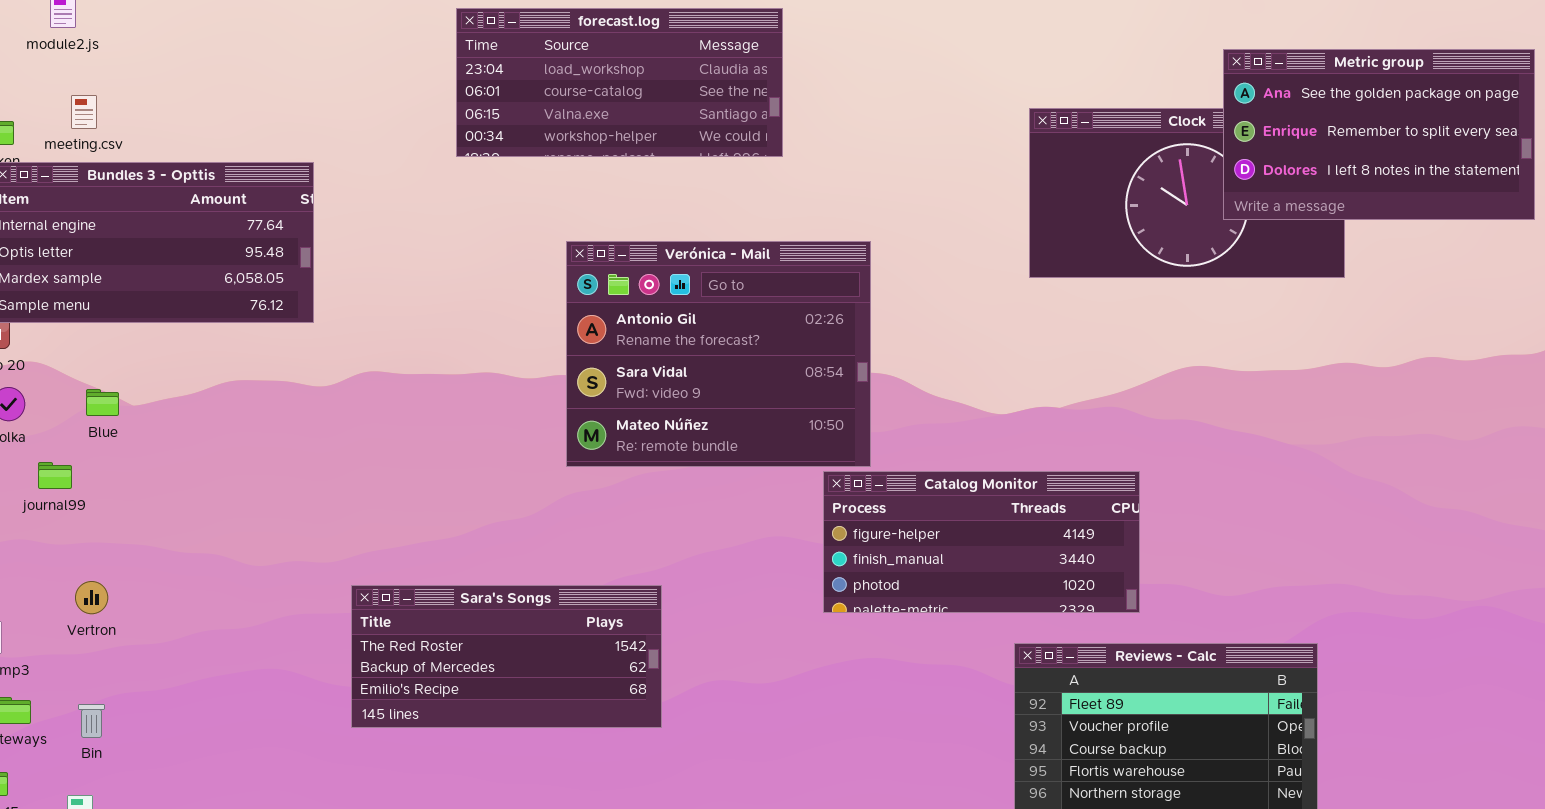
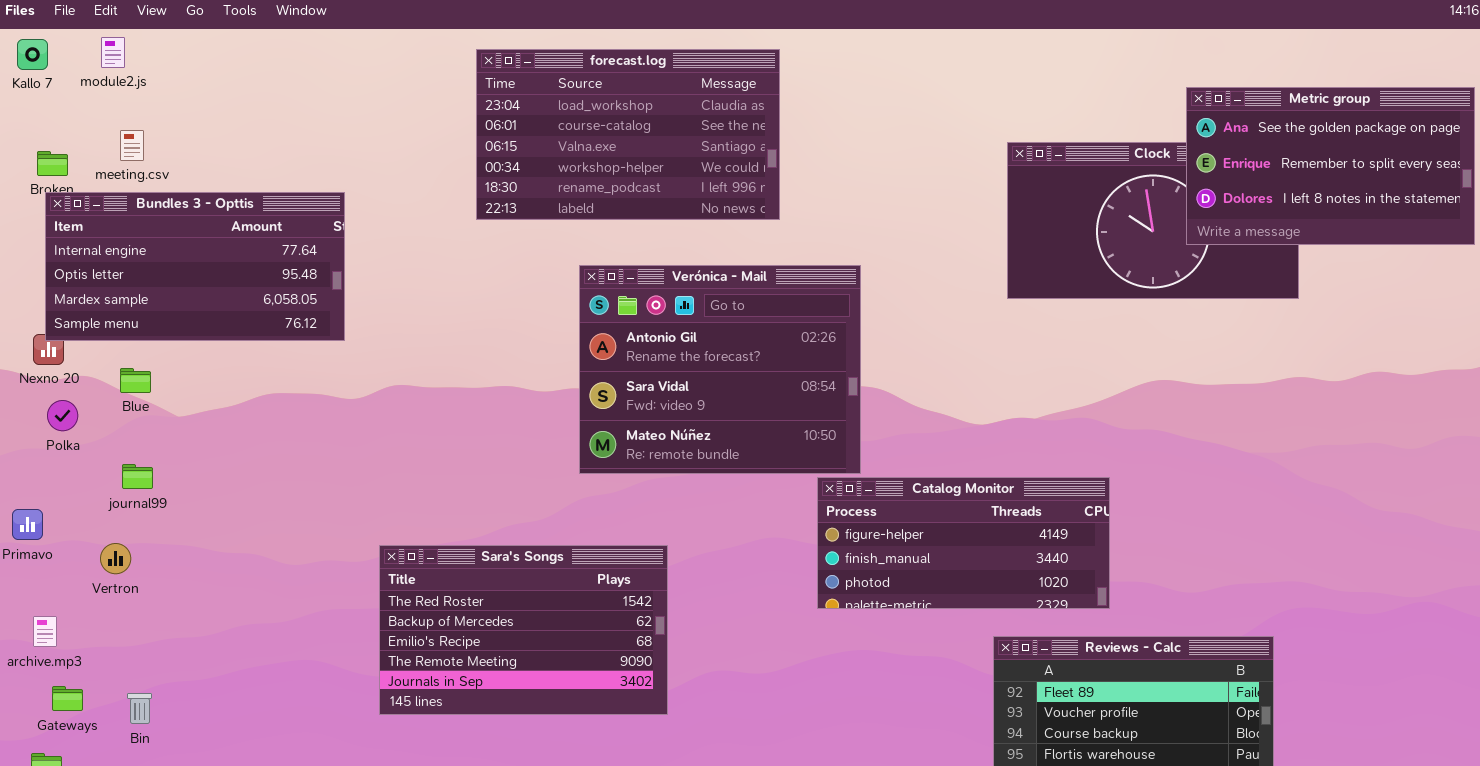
forecast.log: [456,8,783,157] -> [476,49,780,220], resized
Blue: [86,389,119,416] -> [120,368,151,393], moved
journal99: [38,462,72,489] -> [122,464,153,489], moved
Vertron: [75,581,108,614] -> [100,543,131,574], moved
Sara's Songs: [351,585,662,728] -> [379,545,668,715], resized

